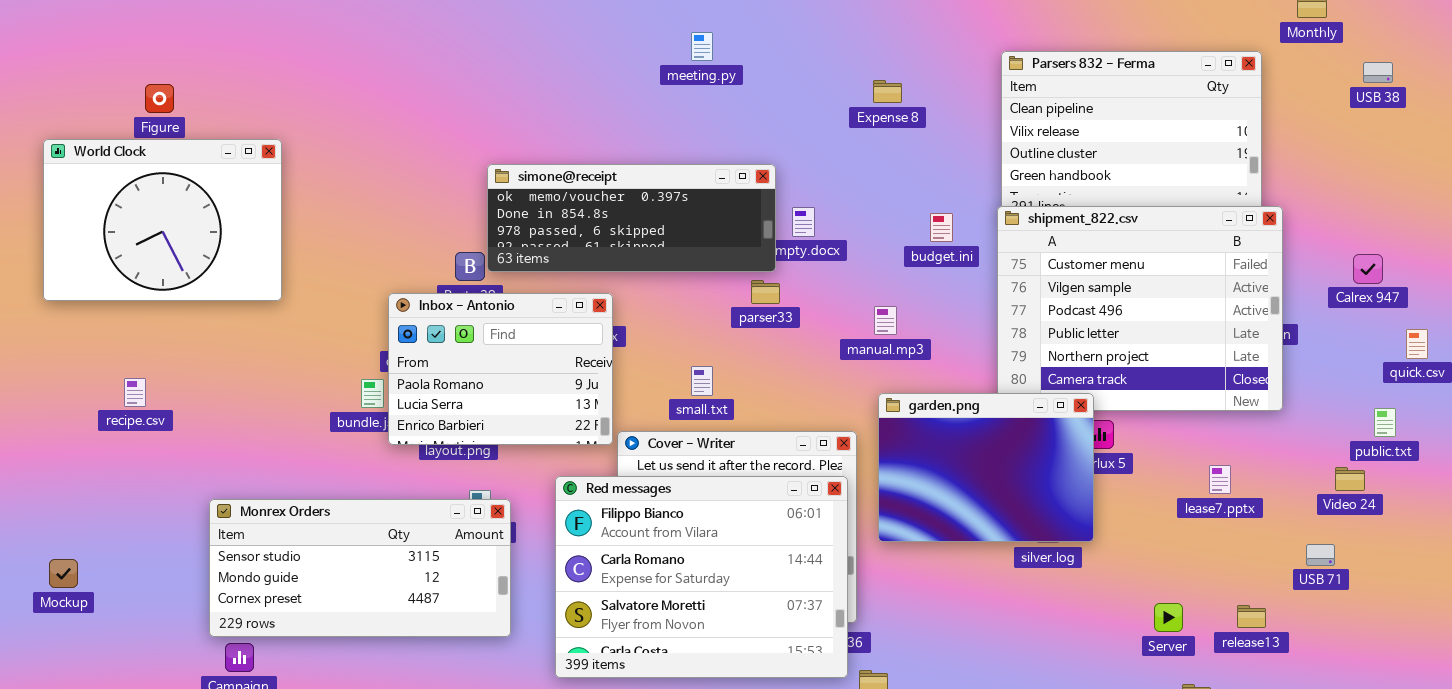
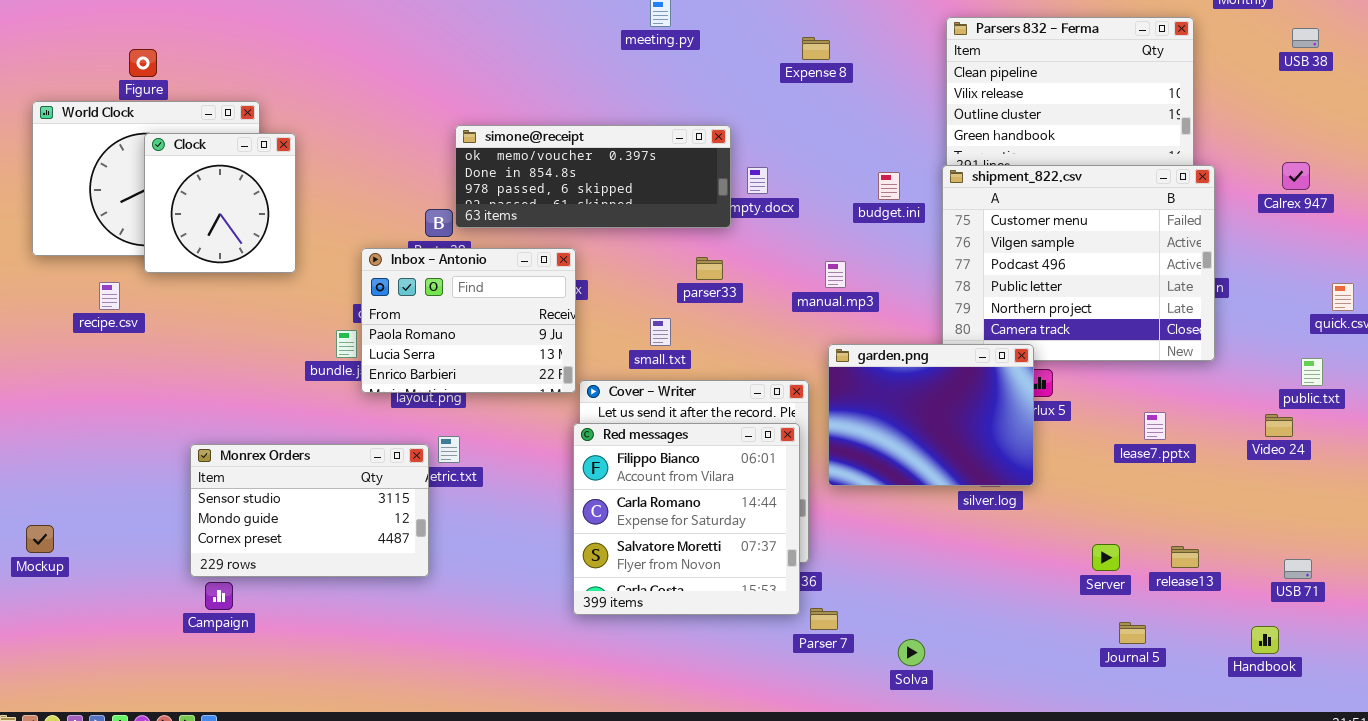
Expense 8: [873,80,902,103] -> [802,37,830,60], moved
Clock: none -> [144,133,296,273], opened
Calrex 947: [1353,254,1383,284] -> [1282,162,1310,190], moved
parser33: [751,280,780,304] -> [696,257,723,280], moved
recipe.csv: [124,378,146,407] -> [99,282,120,310], moved
Red messages: [555,476,848,678] -> [573,423,800,615], resized
Monrex Orders: [209,499,511,637] -> [190,444,429,577], resized
USB 71: [1306,544,1335,566] -> [1284,559,1312,579], moved
Mockup: [49,559,78,588] -> [26,525,54,553], moved

